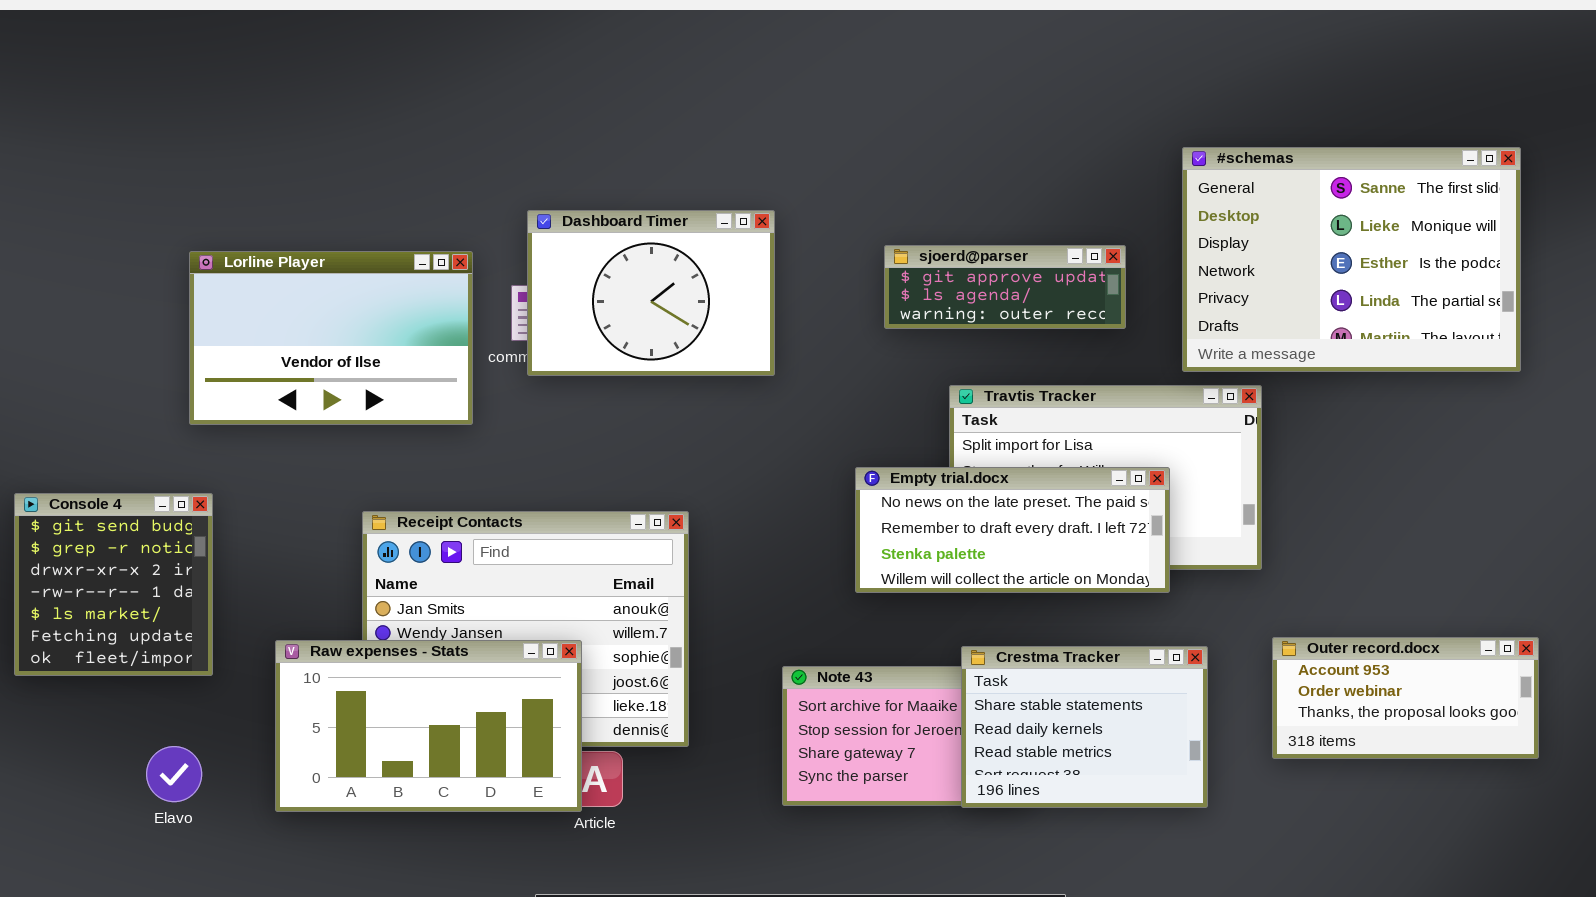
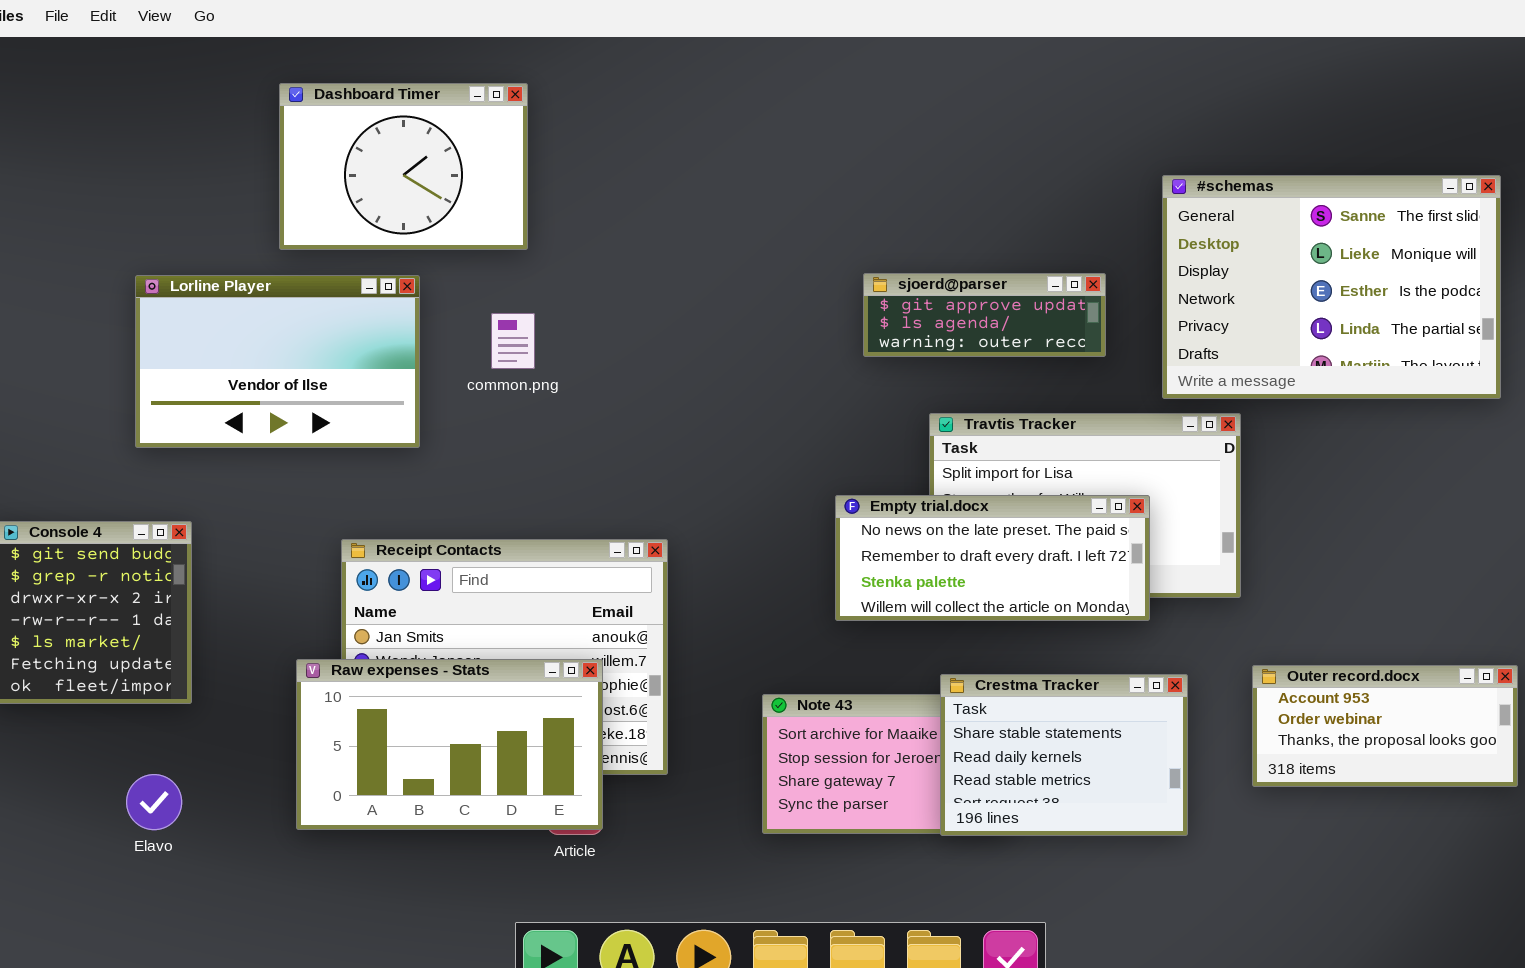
Dashboard Timer: [527,210,775,376] -> [279,83,528,250], moved
Lorline Player: [189,251,473,425] -> [135,275,420,448], moved
Raw expenses - Stats: [275,640,582,812] -> [296,659,603,830], moved

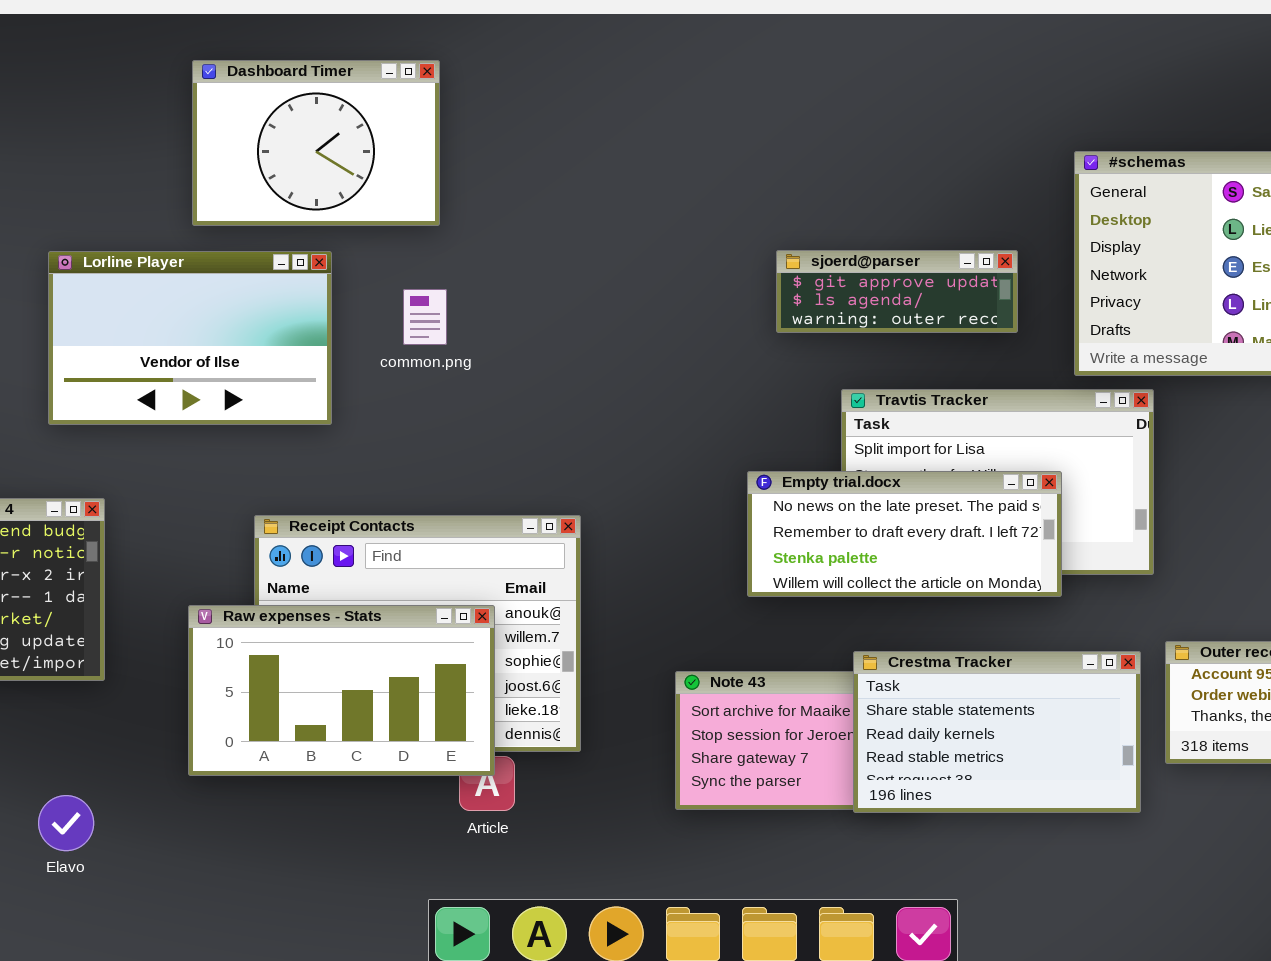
Raw expenses - Stats: [296,659,603,830] -> [188,605,495,776], moved
Crestma Tracker: [940,674,1188,836] -> [853,651,1141,813], resized
Elavo: [126,774,182,830] -> [38,795,94,851], moved

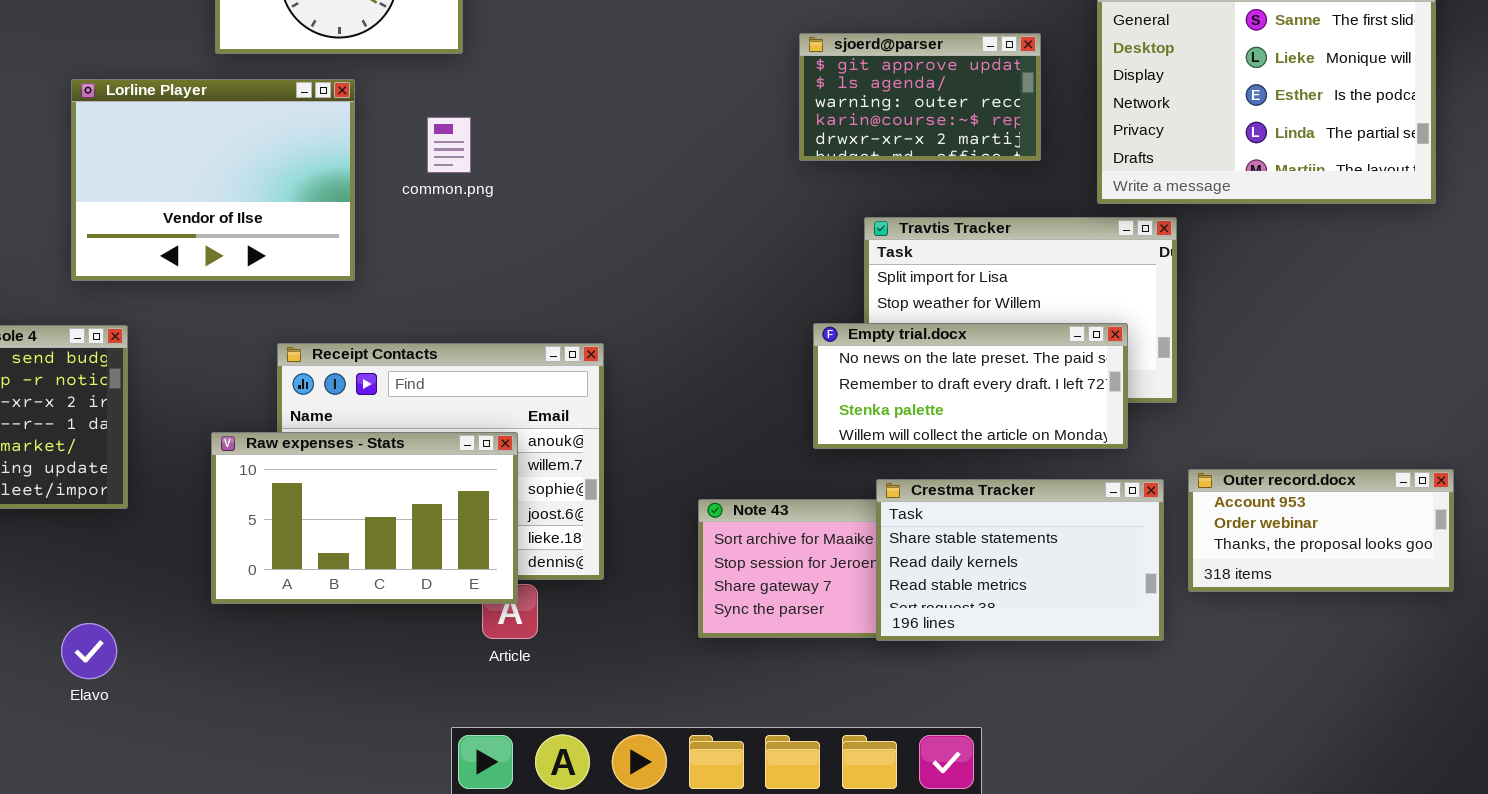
sjoerd@parser: [776,250,1018,333] -> [799,33,1041,161], resized
Lorline Player: [48,251,332,425] -> [71,79,355,281], resized
Empty trial.docx: [747,471,1062,597] -> [813,323,1128,449], moved

